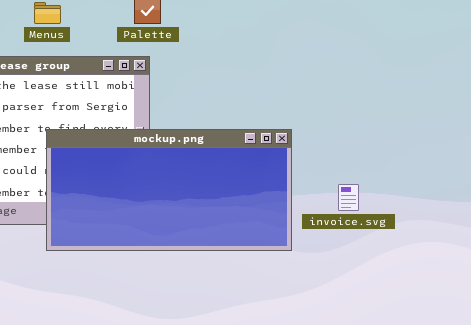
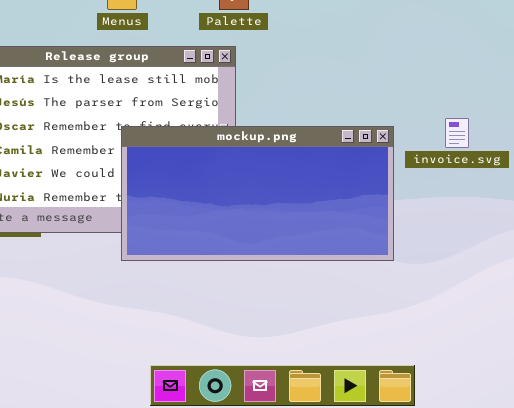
invoice.svg: [338,184,359,211] -> [445,118,469,148], moved

